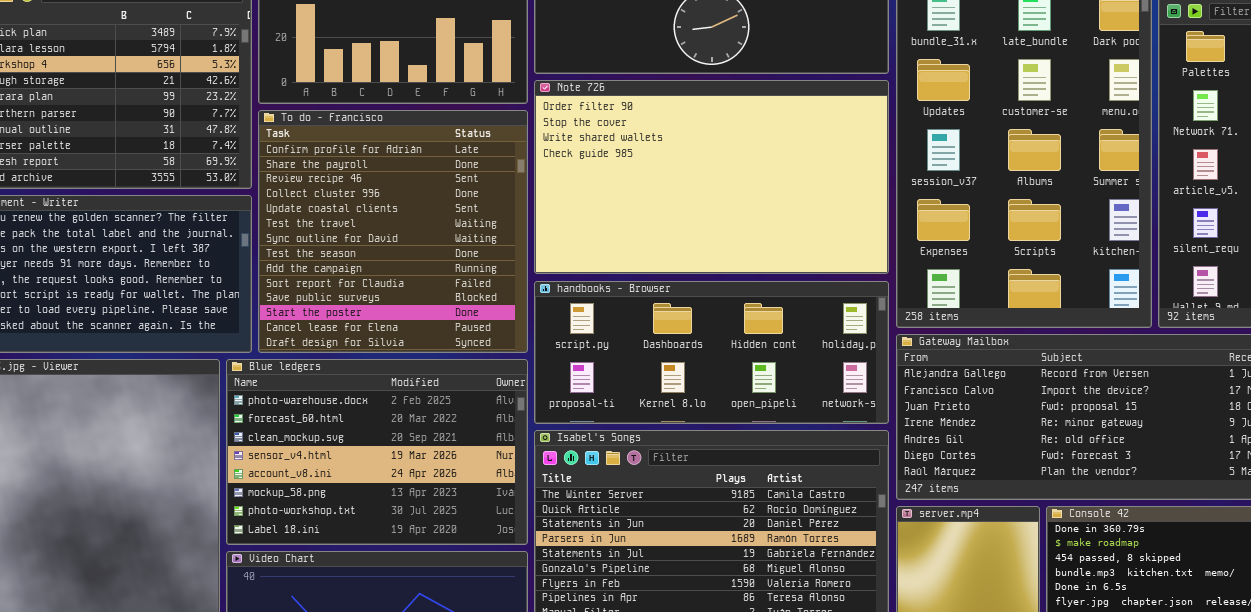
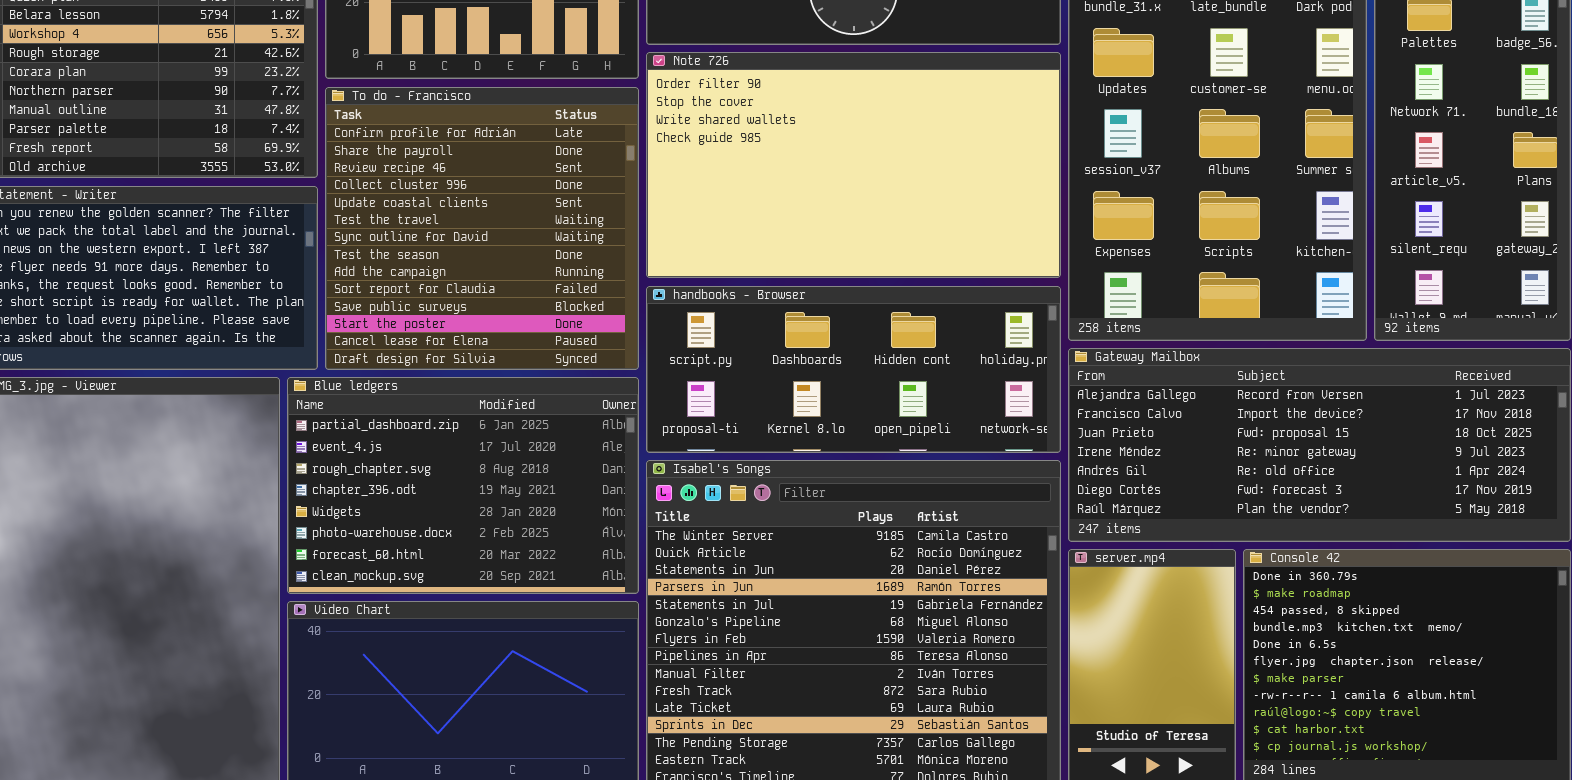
Blue ledgers: [226,359,528,545] -> [287,377,639,594], scrolled up 5 rows

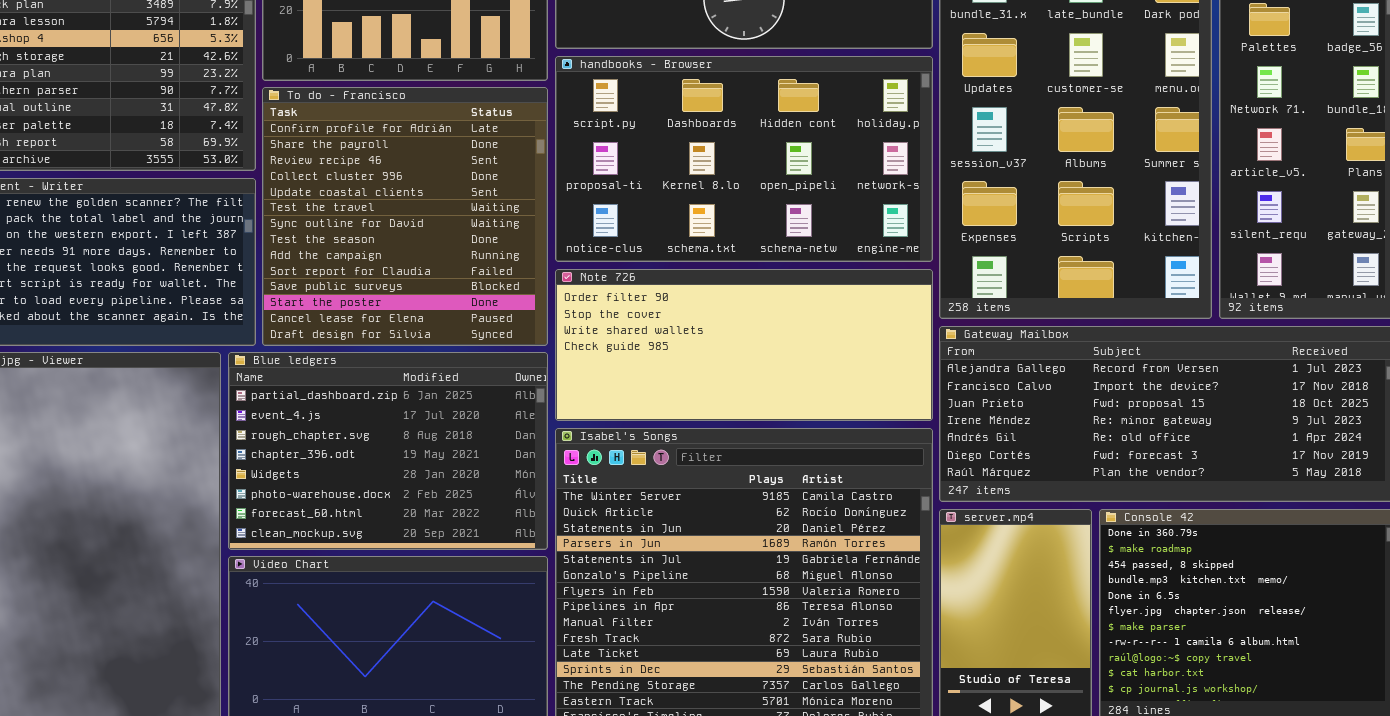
Note 726: [646,52,1061,278] -> [555,269,933,421], moved, resized
handbooks - Browser: [646,286,1061,453] -> [555,56,933,262], moved, resized

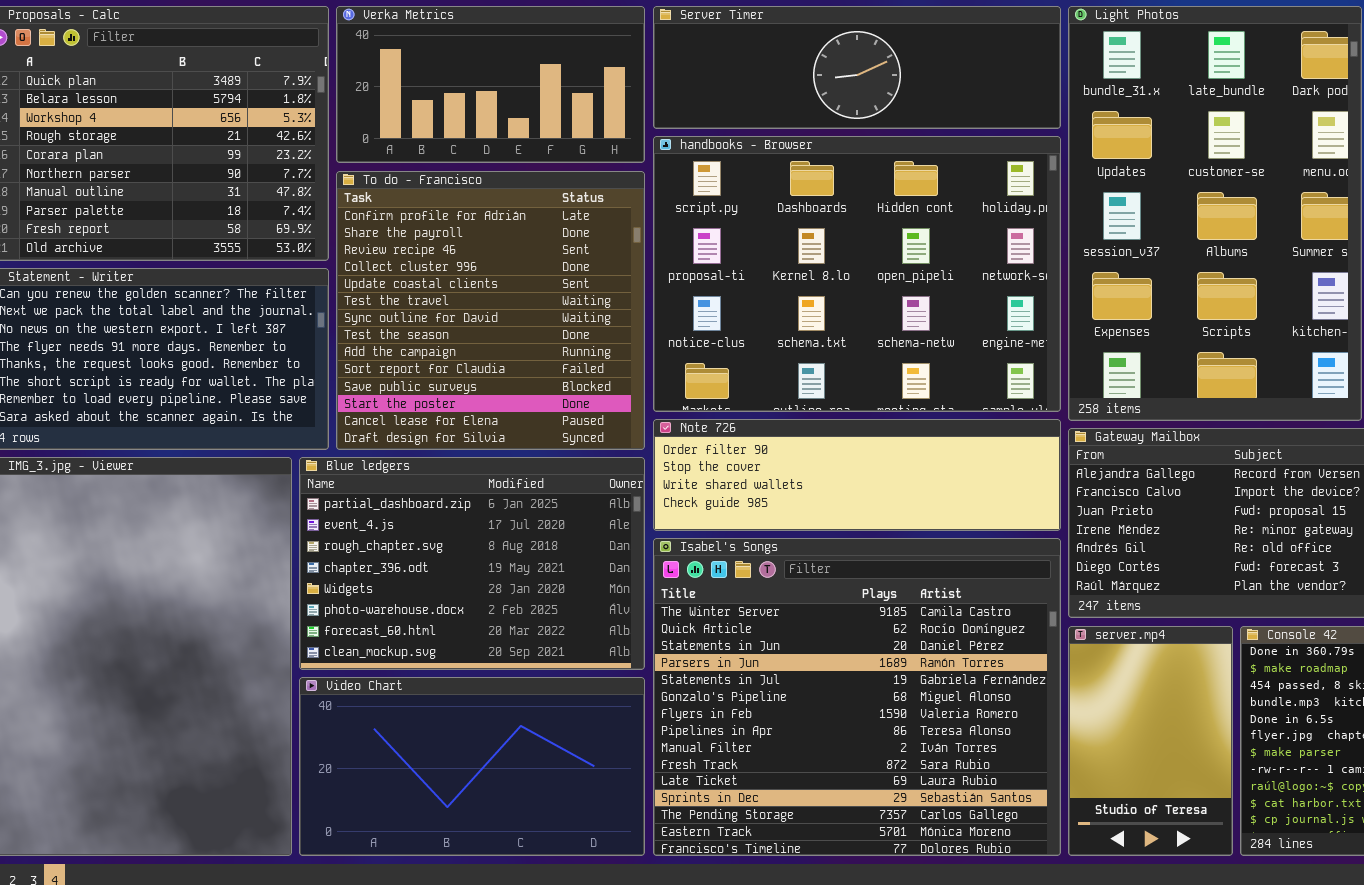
handbooks - Browser: [555,56,933,262] -> [653,136,1061,412], resized
Note 726: [555,269,933,421] -> [653,419,1061,531], resized

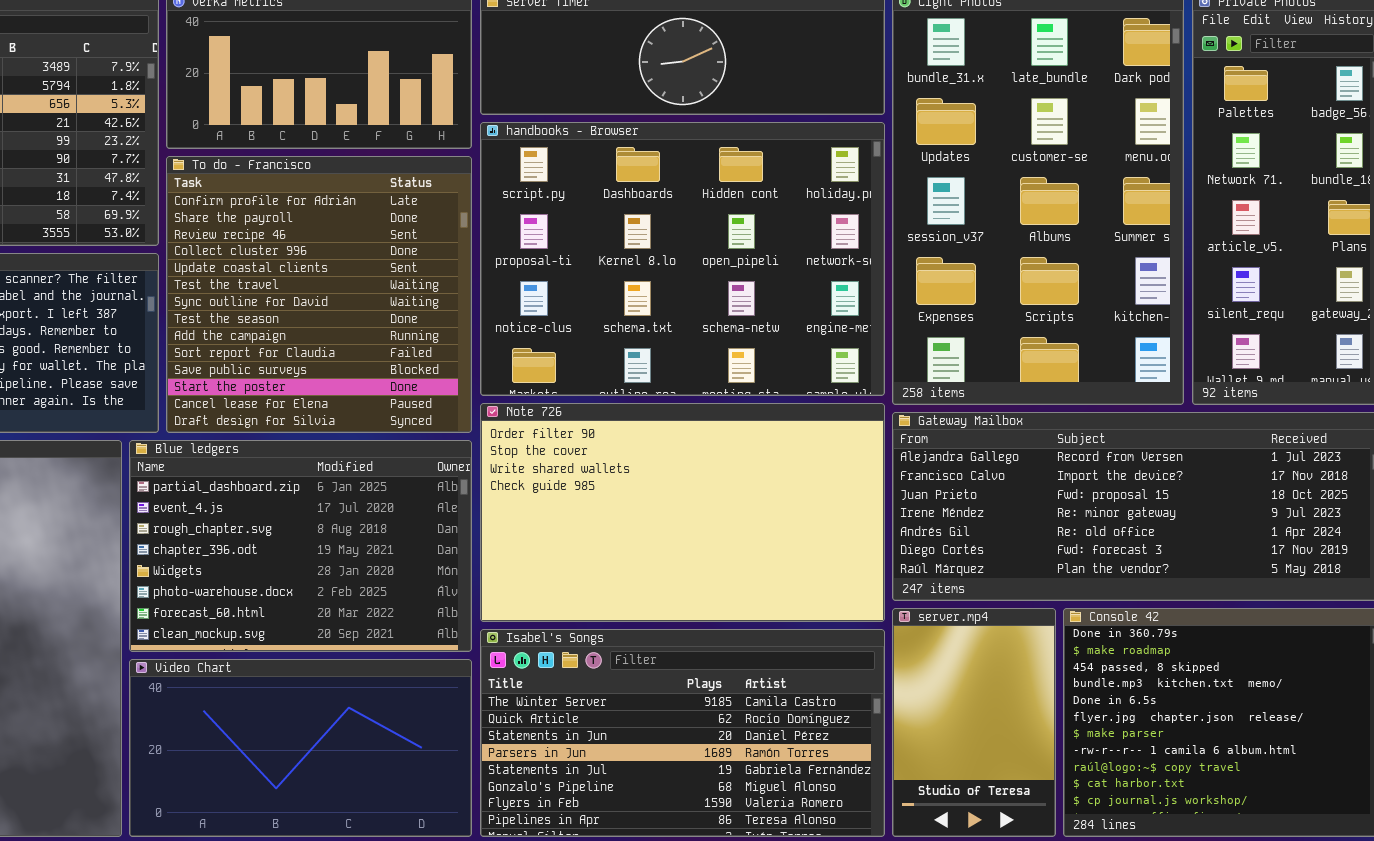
Note 726: [653,419,1061,531] -> [480,403,885,622], resized
Isabel's Songs: [653,538,1061,856] -> [480,629,885,837], resized

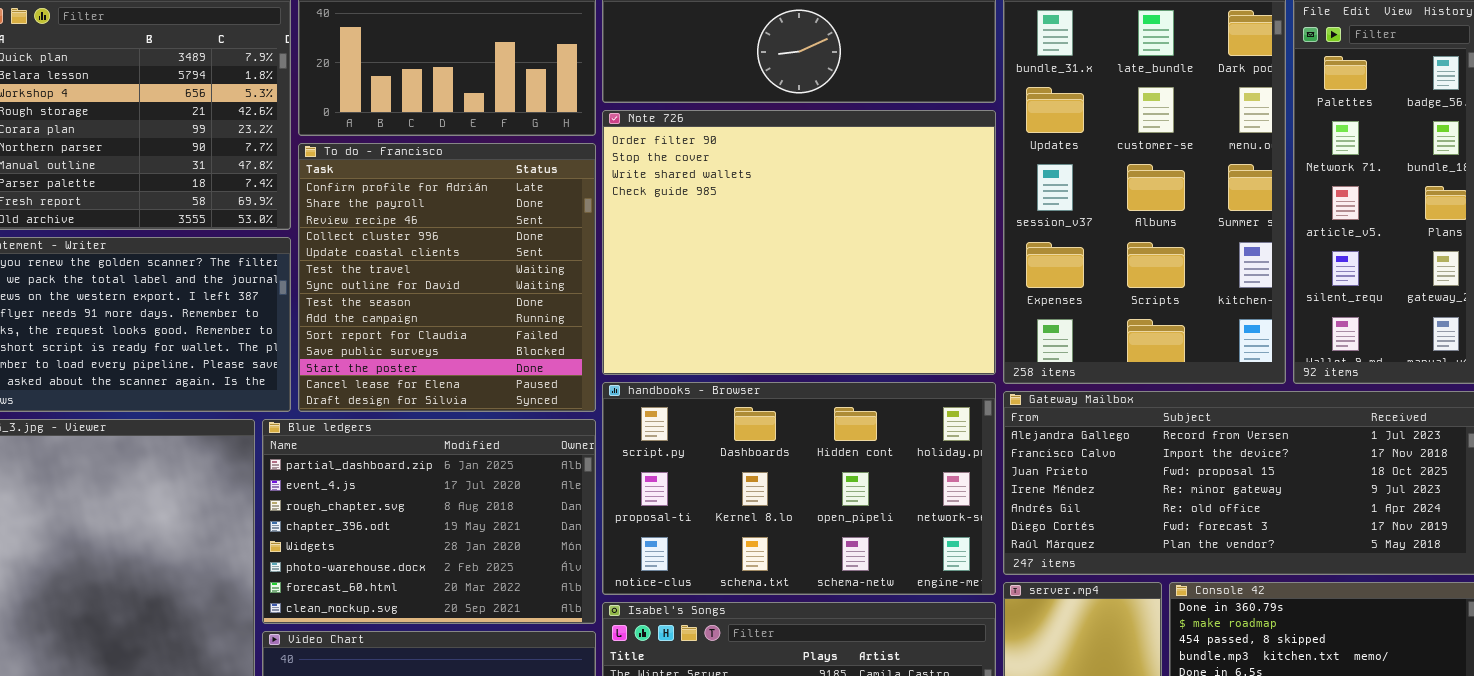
handbooks - Browser: [480,122,885,396] -> [602,382,996,595], moved, resized
Note 726: [480,403,885,622] -> [602,110,996,375], moved, resized

